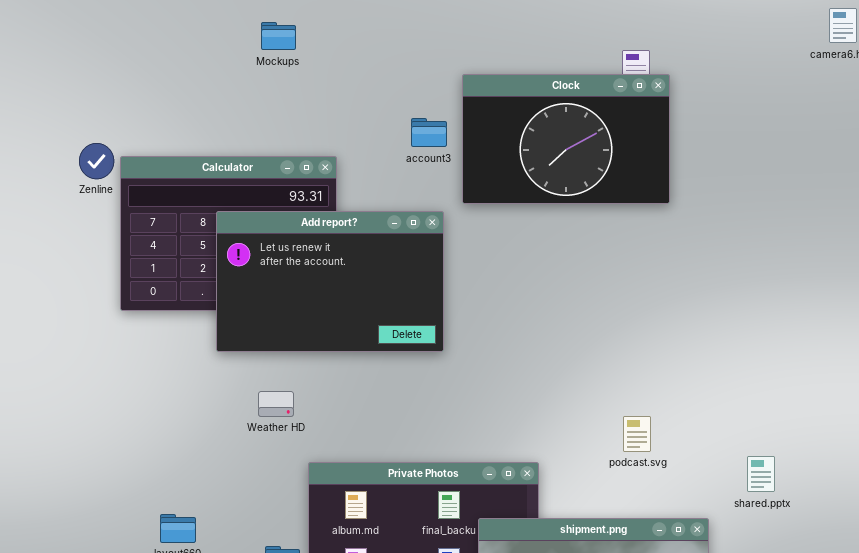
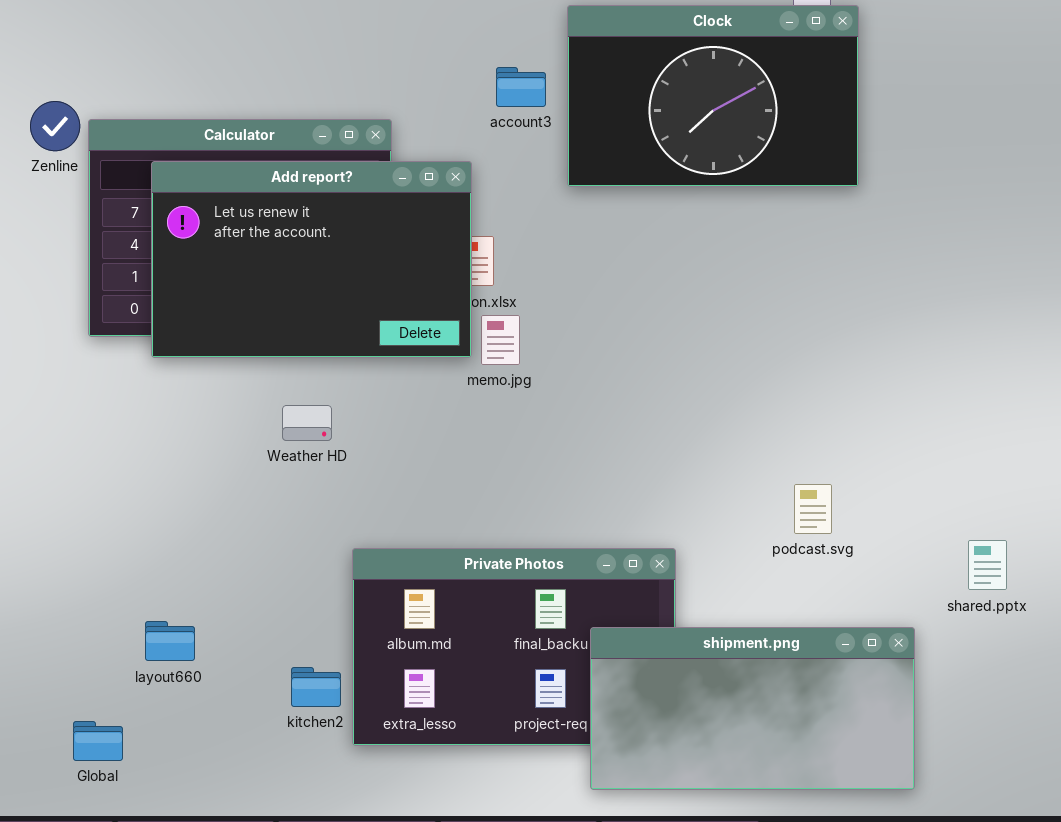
Add report?: [216,211,444,352] -> [151,161,472,358], moved
Weather HD: [258,391,294,417] -> [282,405,332,441], moved

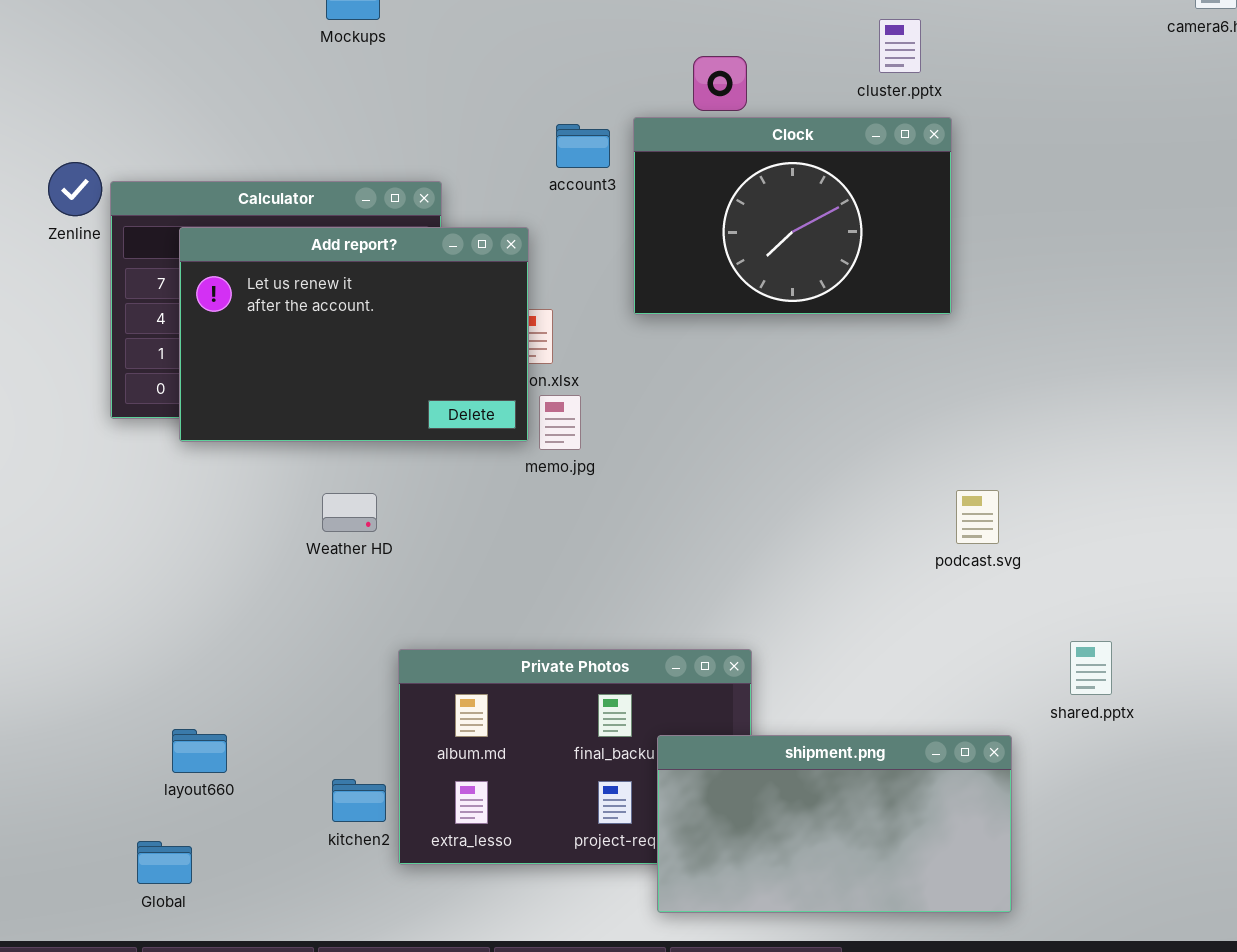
Clock: [567,5,859,187] -> [633,117,952,315], moved
podcast.svg: [794,484,832,534] -> [956,490,999,544], moved
Global: [73,721,123,761] -> [137,841,192,884], moved

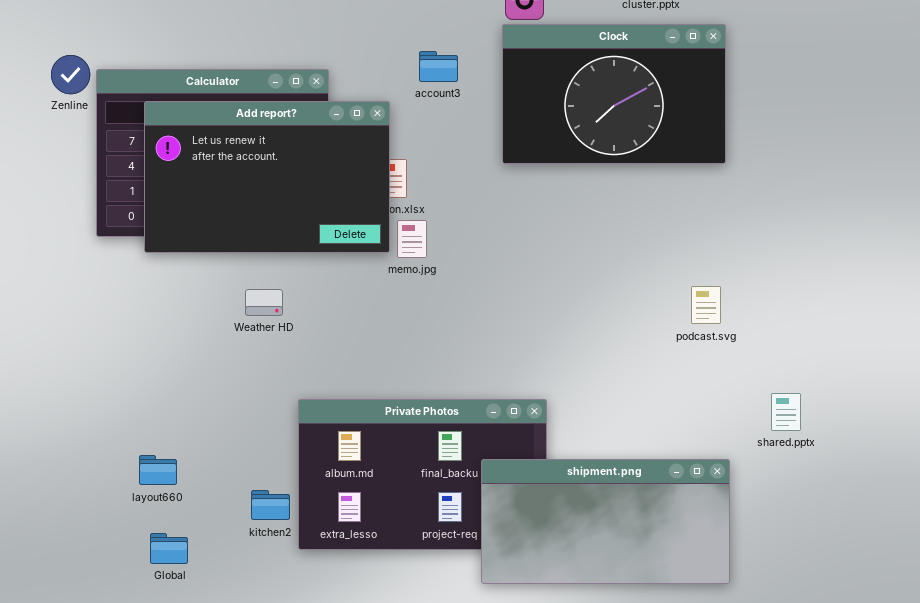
Clock: [633,117,952,315] -> [502,24,726,164], moved
account3: [556,124,610,168] -> [419,51,458,82], moved
Global: [137,841,192,884] -> [150,533,188,564], moved

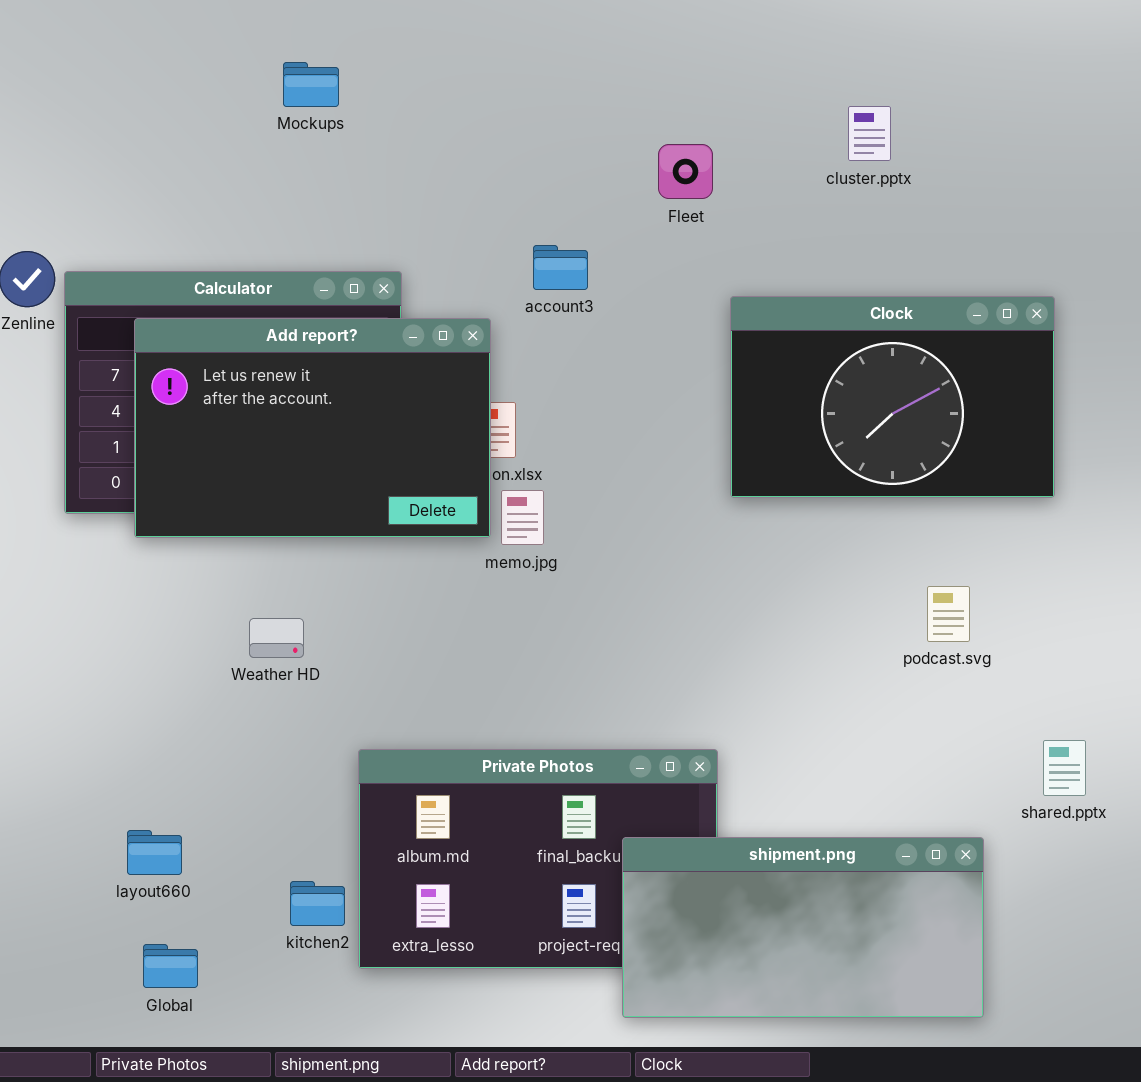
Clock: [502,24,726,164] -> [730,296,1055,498], moved
Weather HD: [245,289,283,316] -> [249,618,304,658], moved

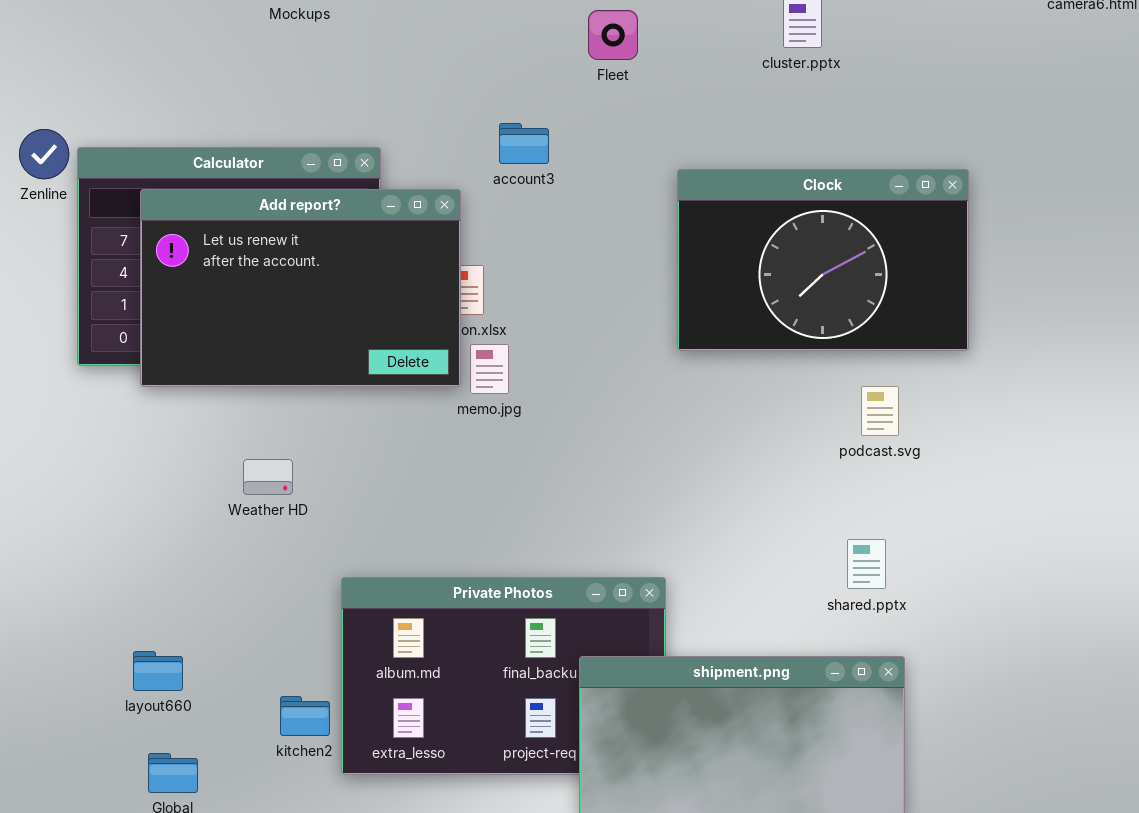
Fleet: [658,144,713,199] -> [588,10,638,60], moved
podcast.svg: [927,586,970,642] -> [861,386,899,436], moved
shared.pptx: [1043,740,1086,796] -> [847,539,886,589], moved

